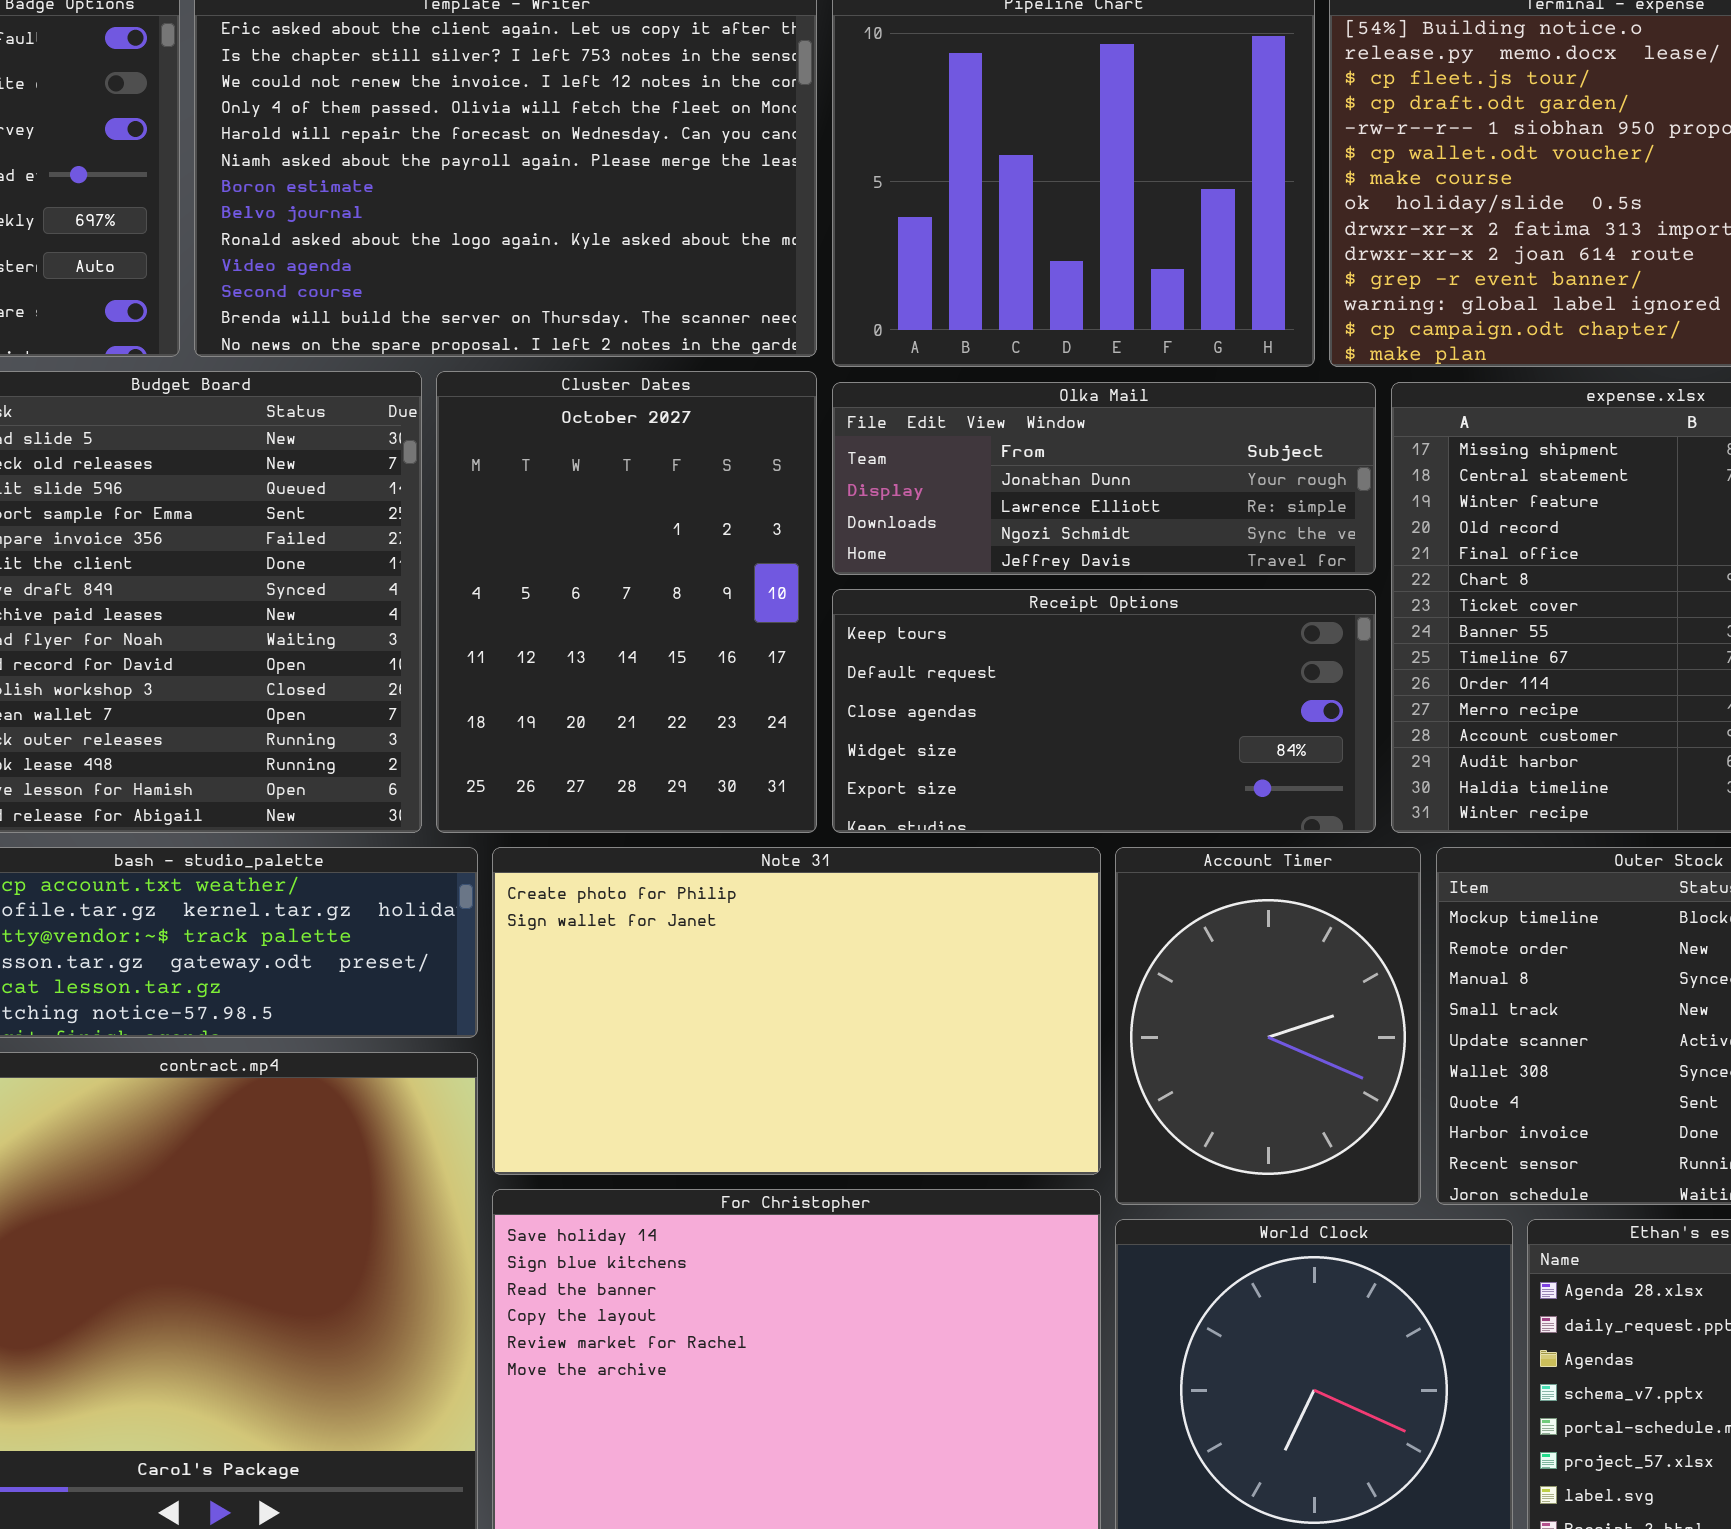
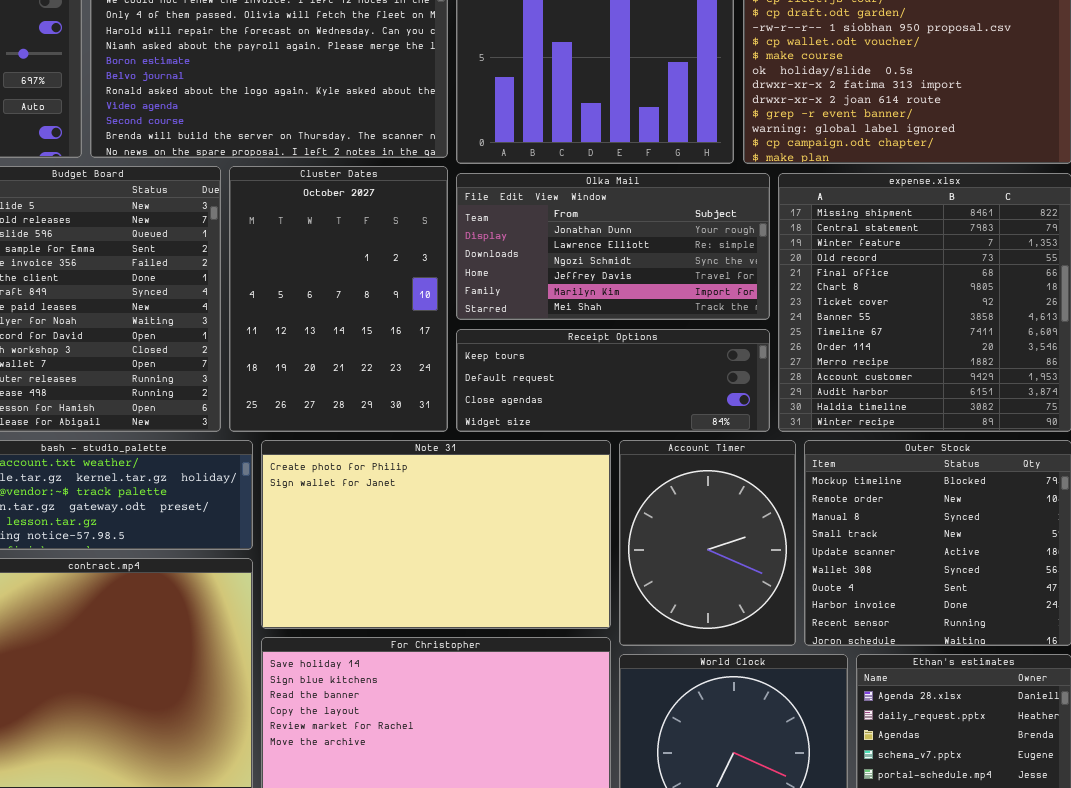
Olka Mail: [832,382,1376,575] -> [456,173,770,320], resized
Receipt Options: [832,589,1376,833] -> [456,329,770,432], resized

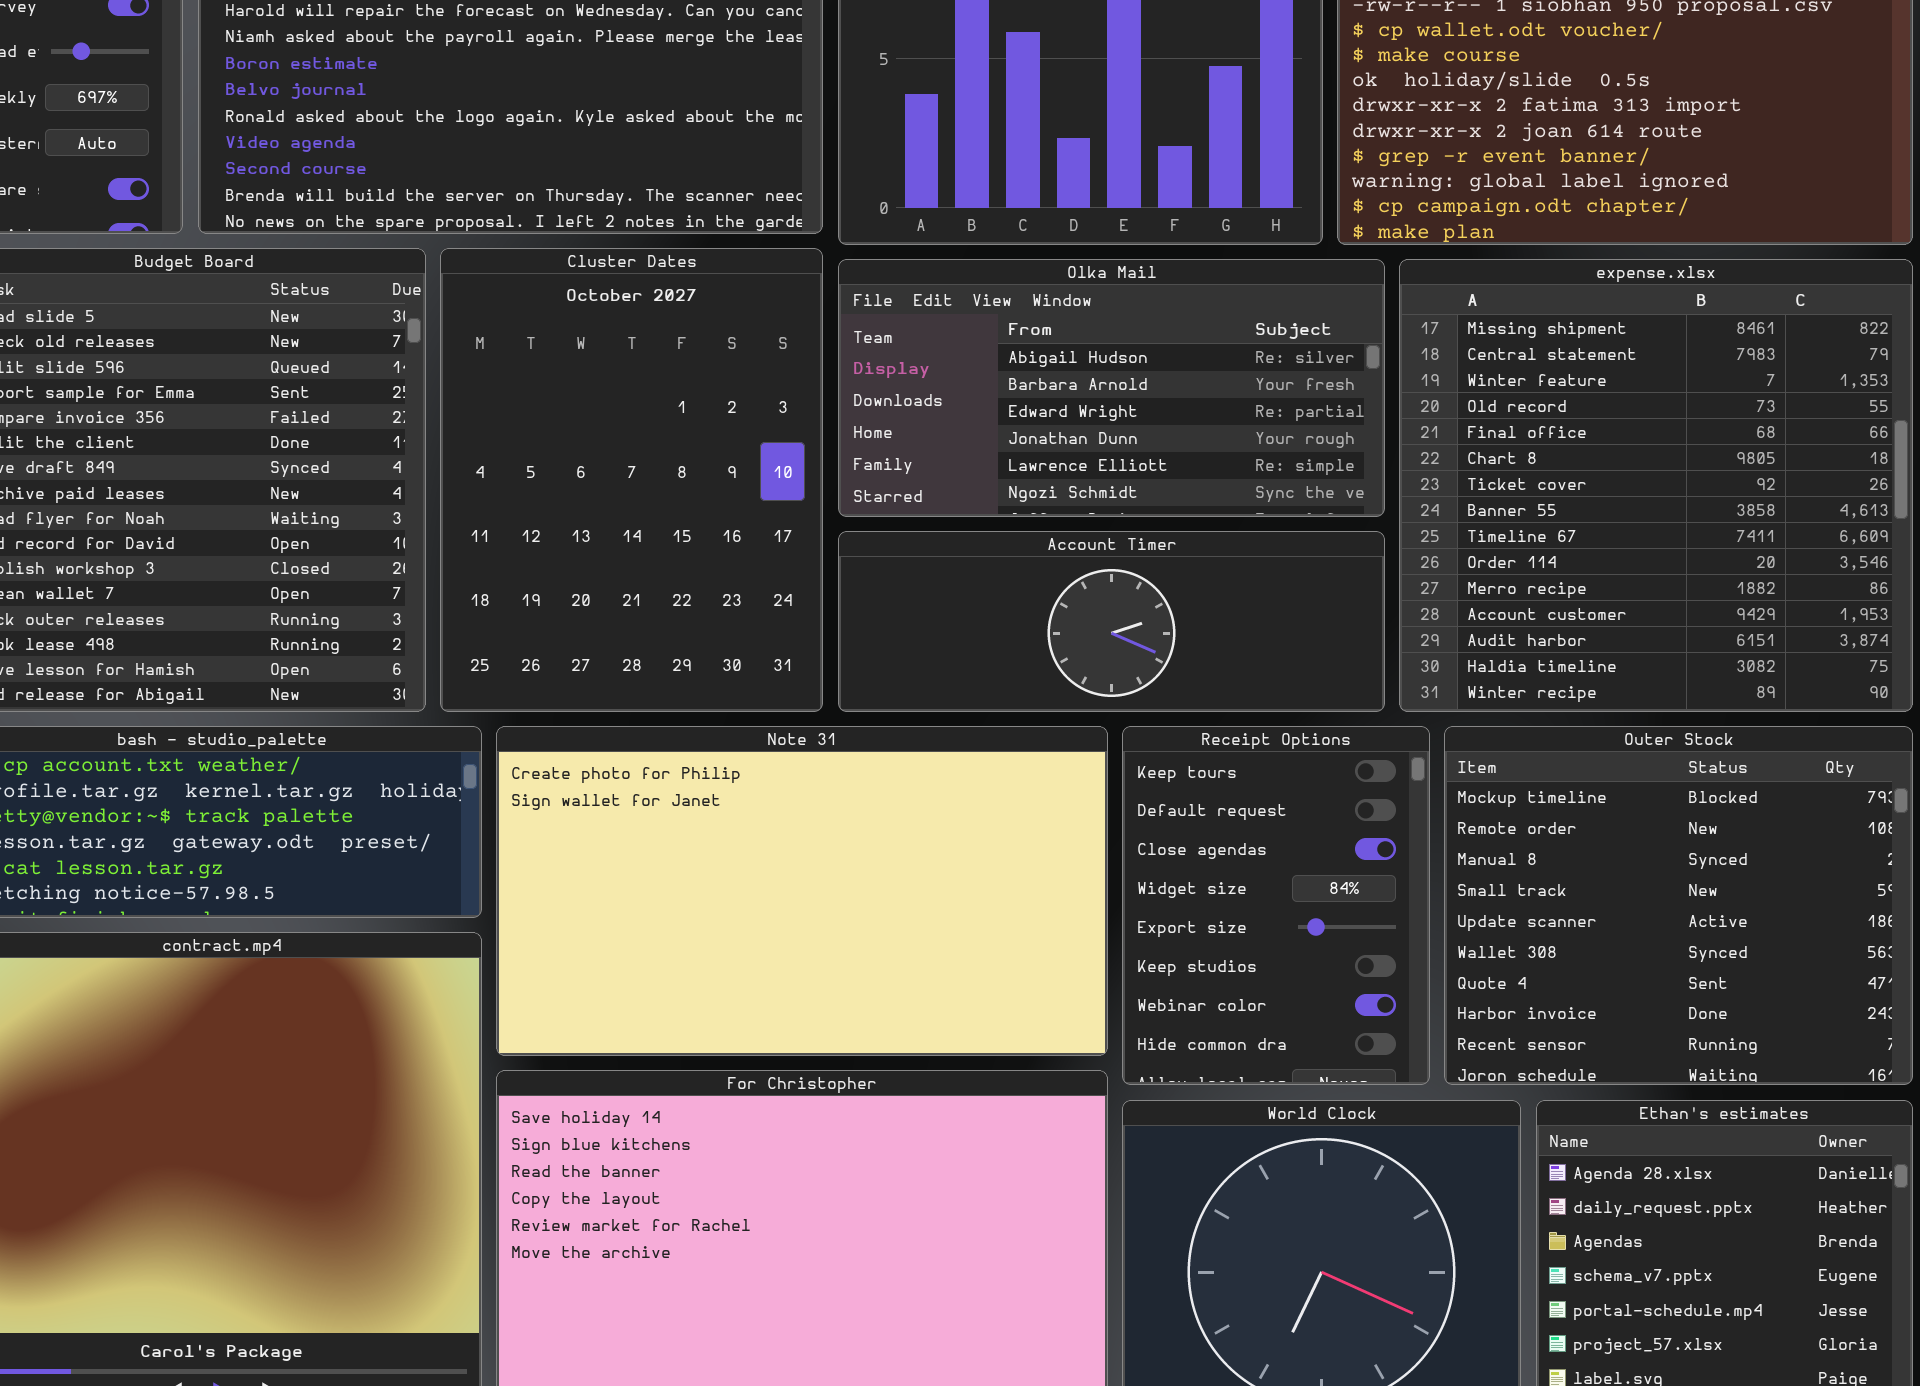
Olka Mail: [456,173,770,320] -> [838,259,1385,517], scrolled up 3 rows
Receipt Options: [456,329,770,432] -> [1122,726,1430,1085], moved, resized
Account Timer: [619,440,796,646] -> [838,531,1385,712], moved, resized

